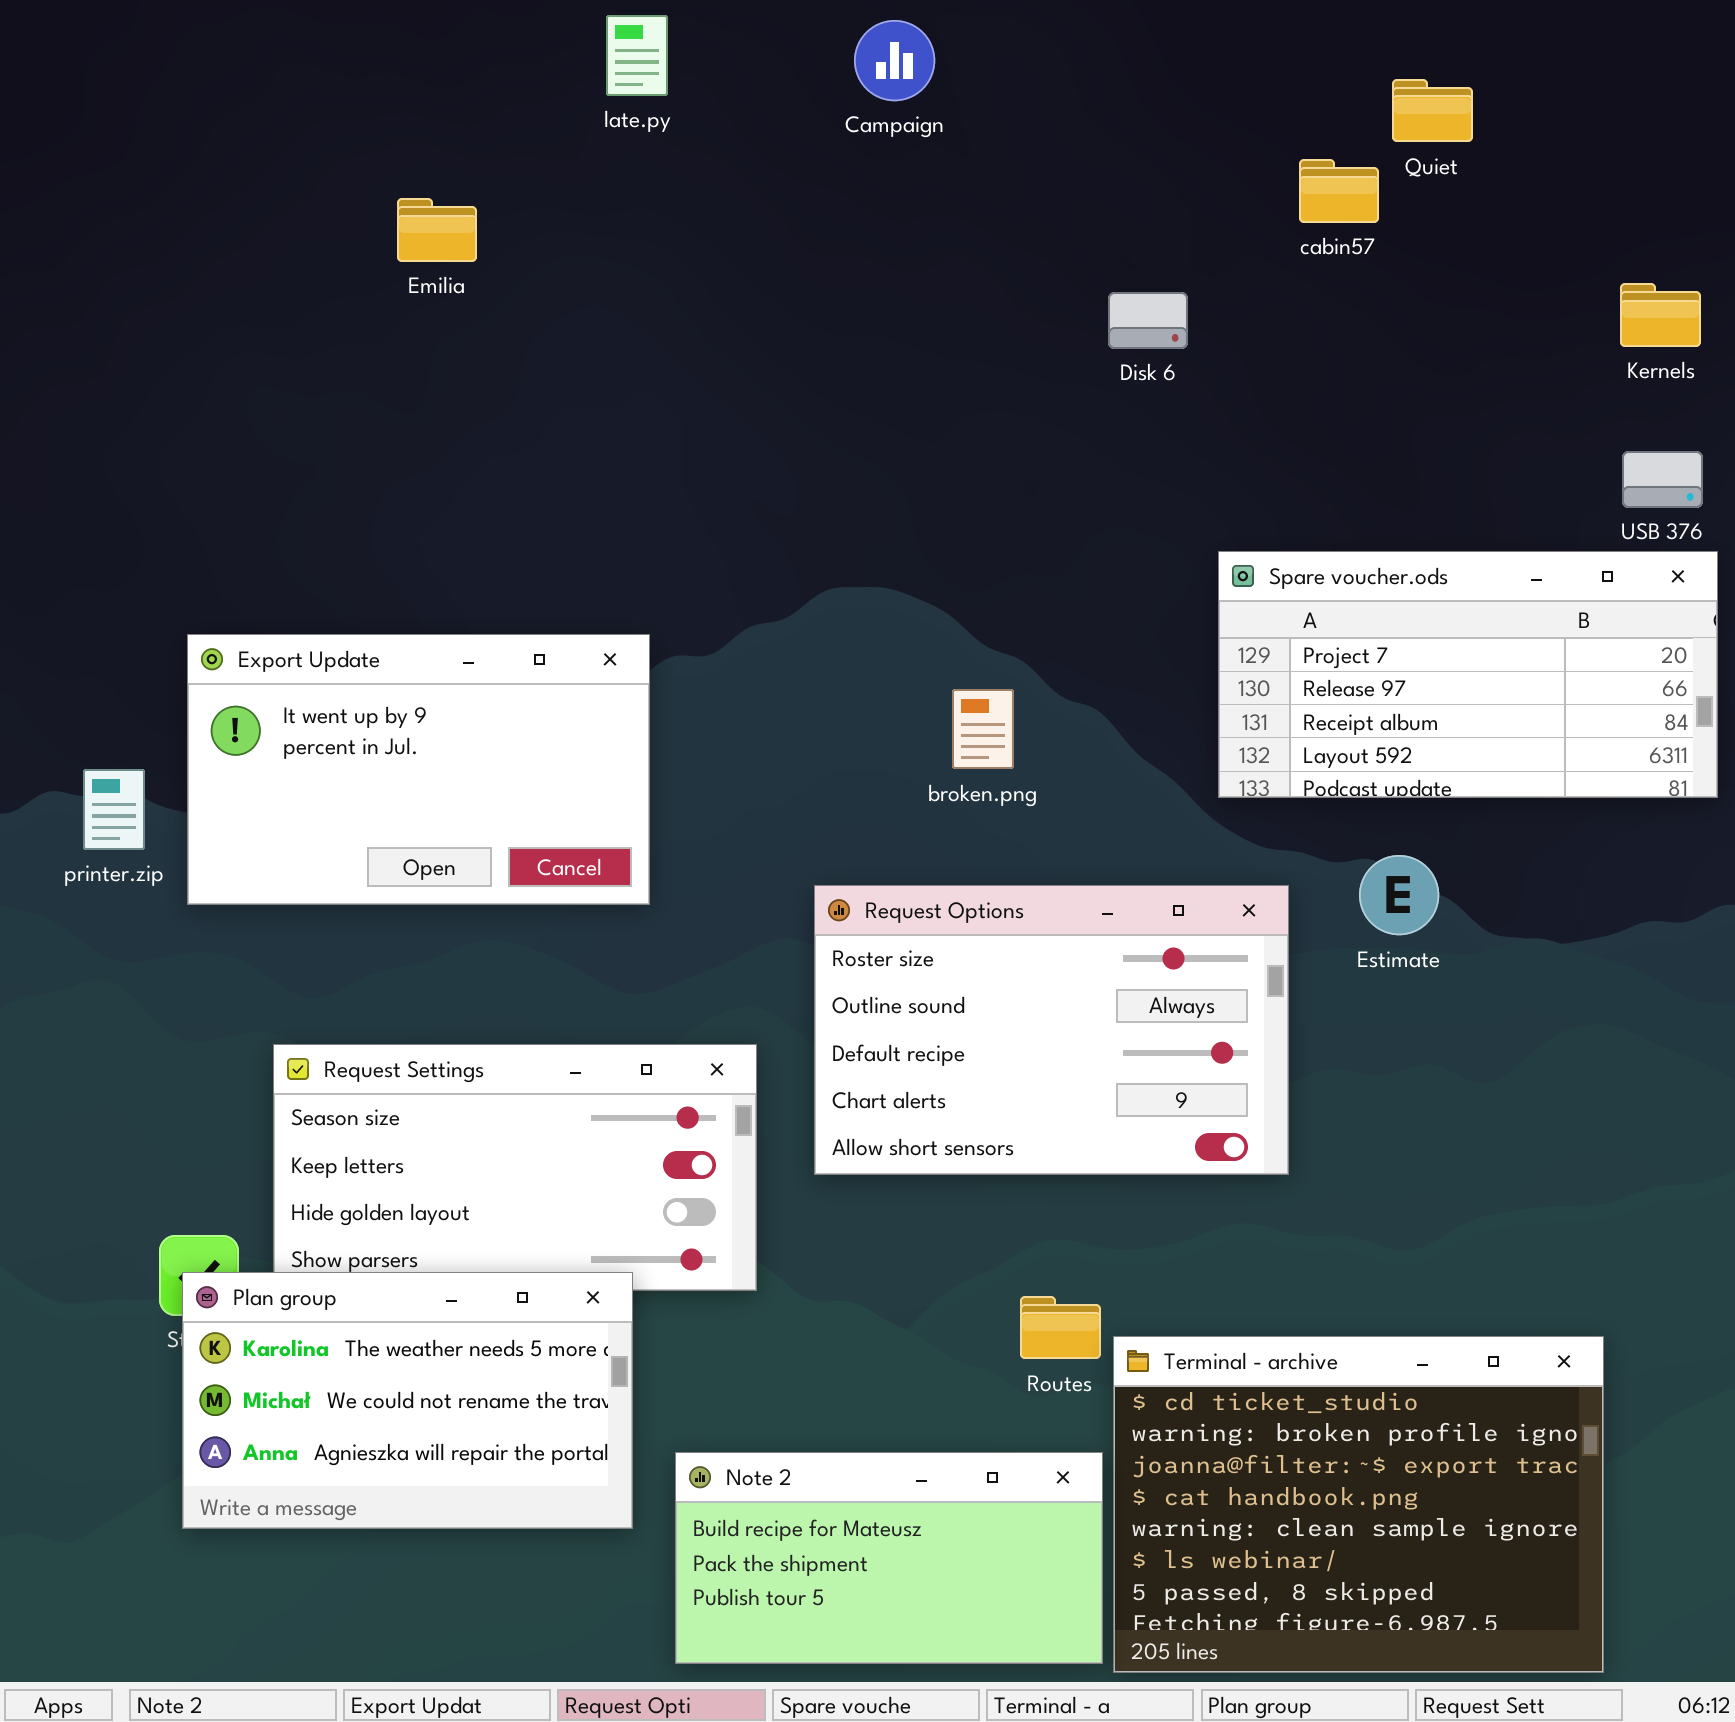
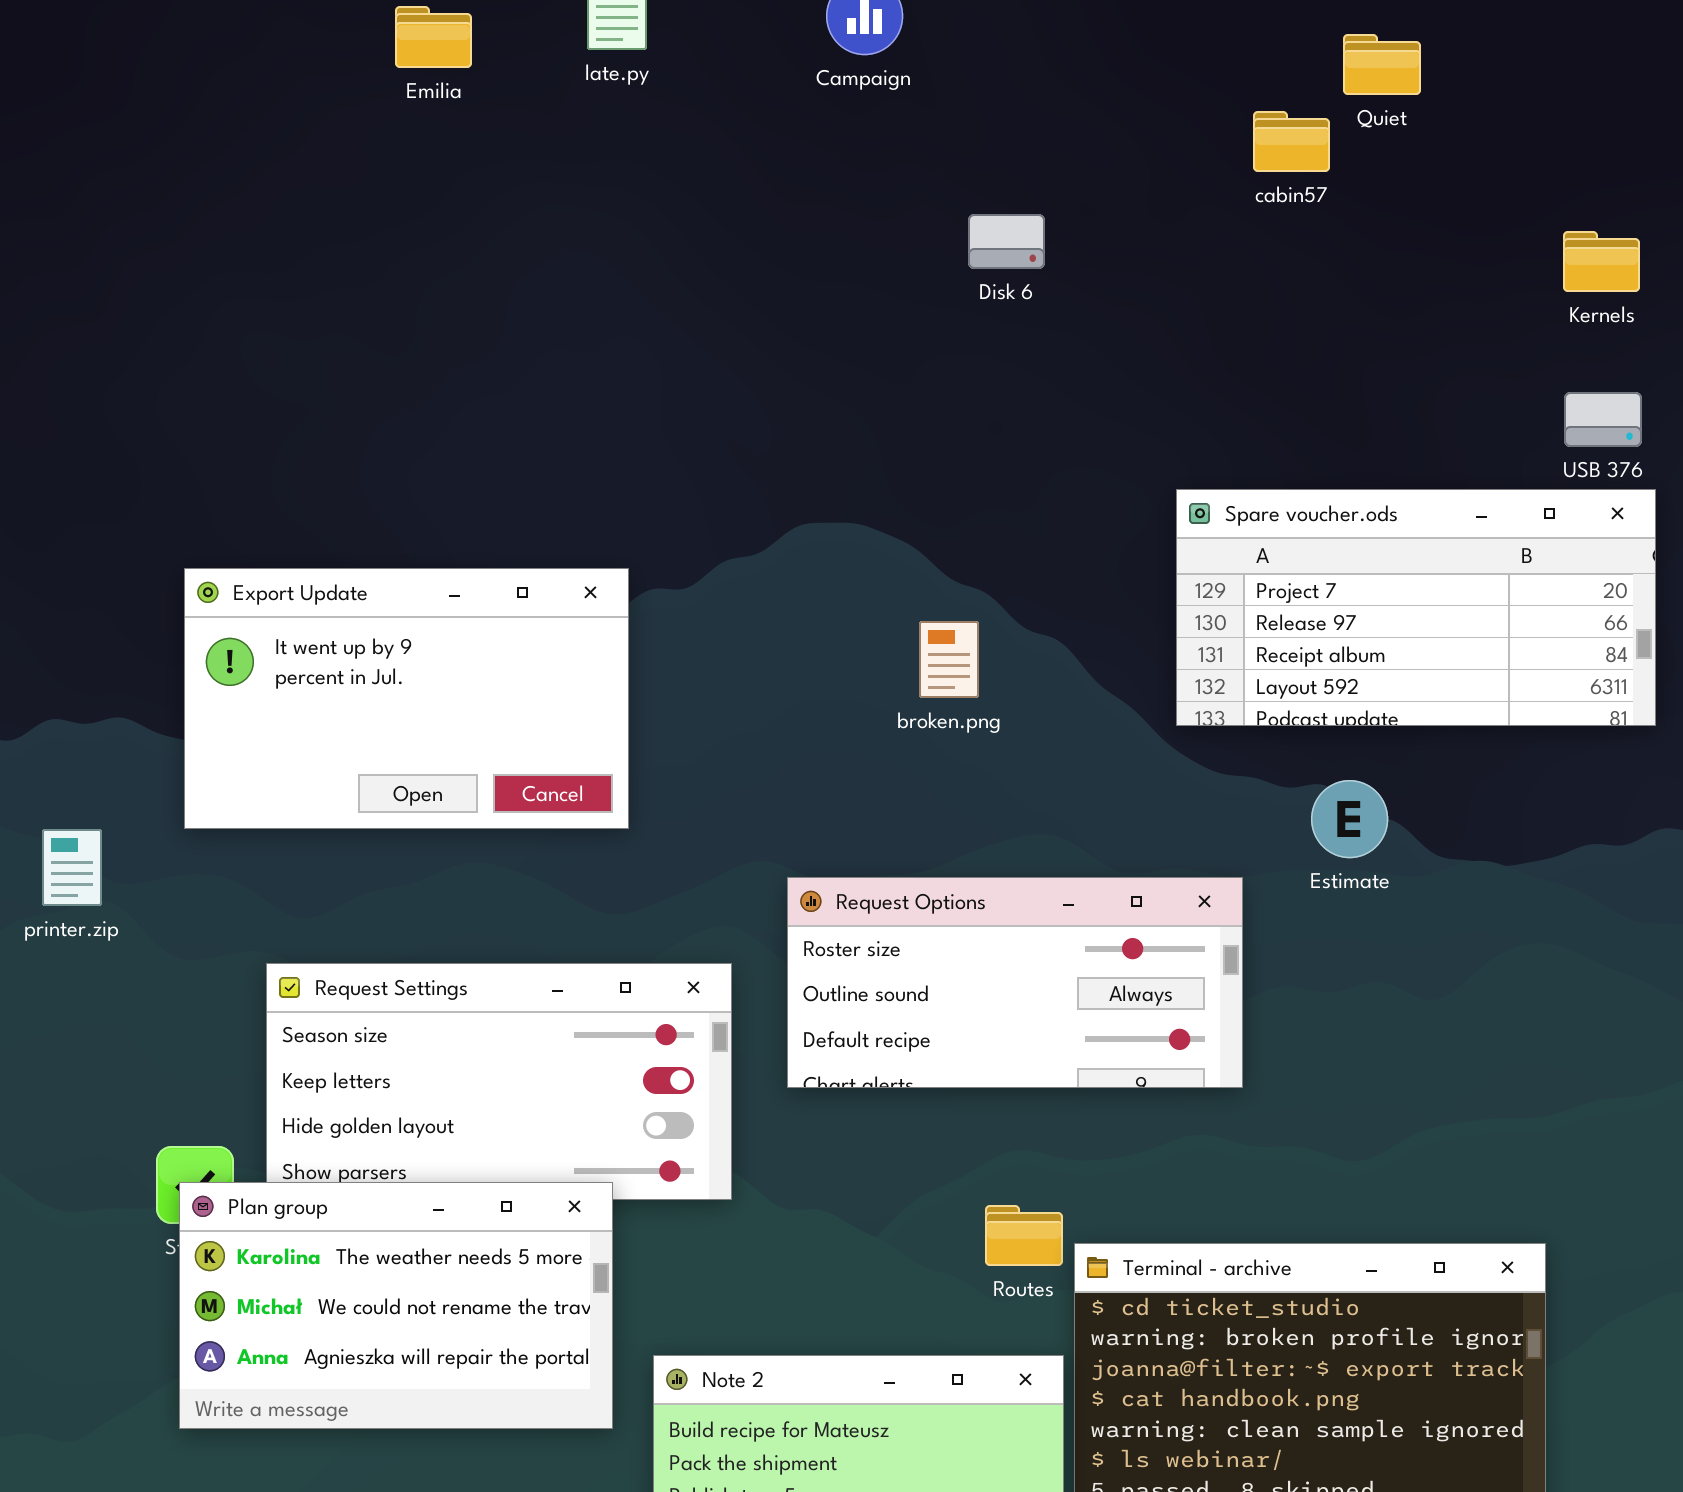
Emilia: [397,198,477,262] -> [395,6,472,68], moved
Disk 6: [1108,292,1188,349] -> [968,214,1045,269], moved
printer.zip: [83,769,145,850] -> [42,829,102,906], moved
Request Options: [814,885,1289,1175] -> [787,877,1243,1088], resized

